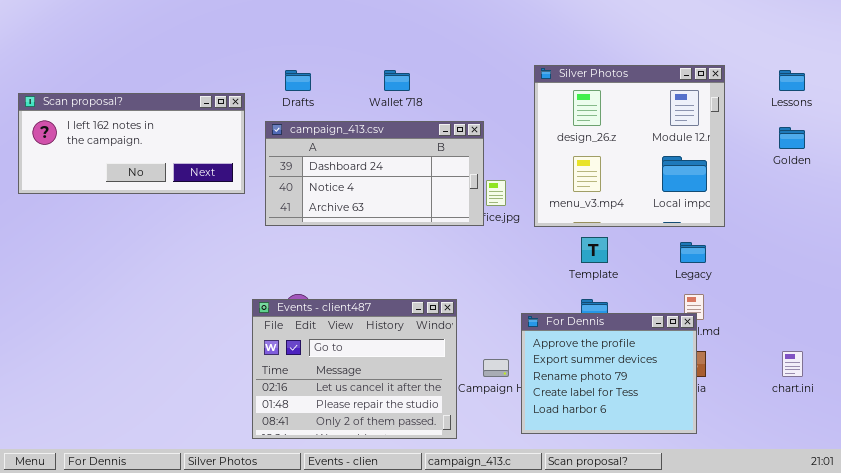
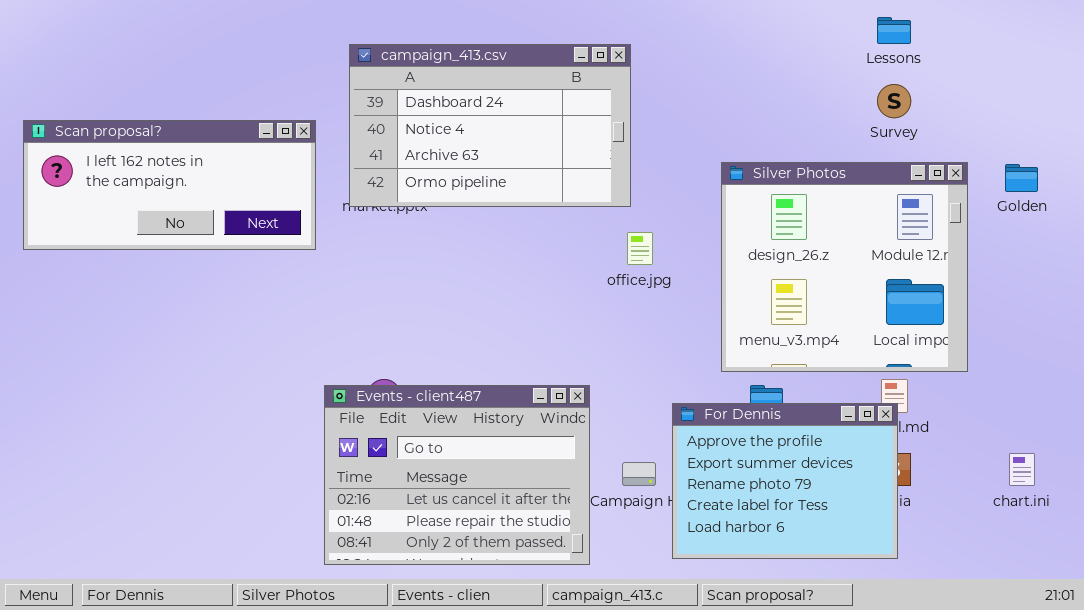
Silver Photos: [534,65,725,227] -> [721,162,968,372], moved
Lessons: [779,70,805,91] -> [877,17,911,44], moved
campaign_413.csv: [265,121,484,226] -> [349,44,631,207], moved, resized

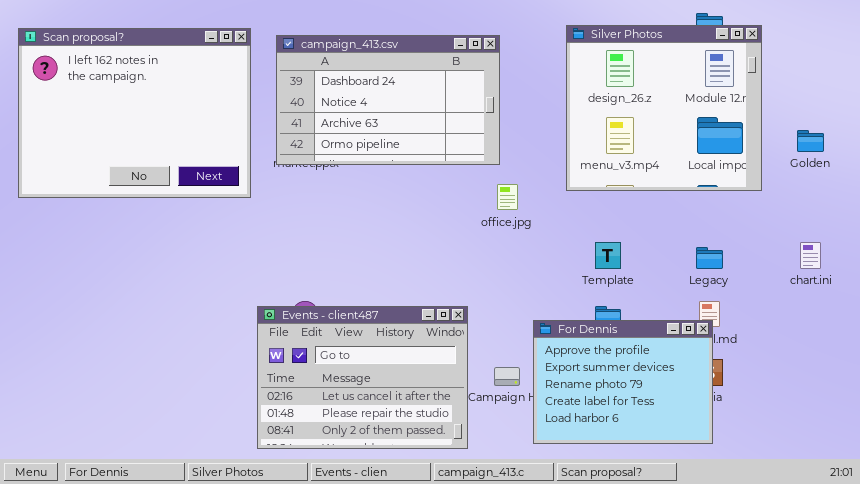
Scan proposal?: [23,120,316,250] -> [18,28,251,198], resized
Silver Photos: [721,162,968,372] -> [566,25,762,191], moved
chart.ini: [1009,453,1035,486] -> [800,242,821,269], moved

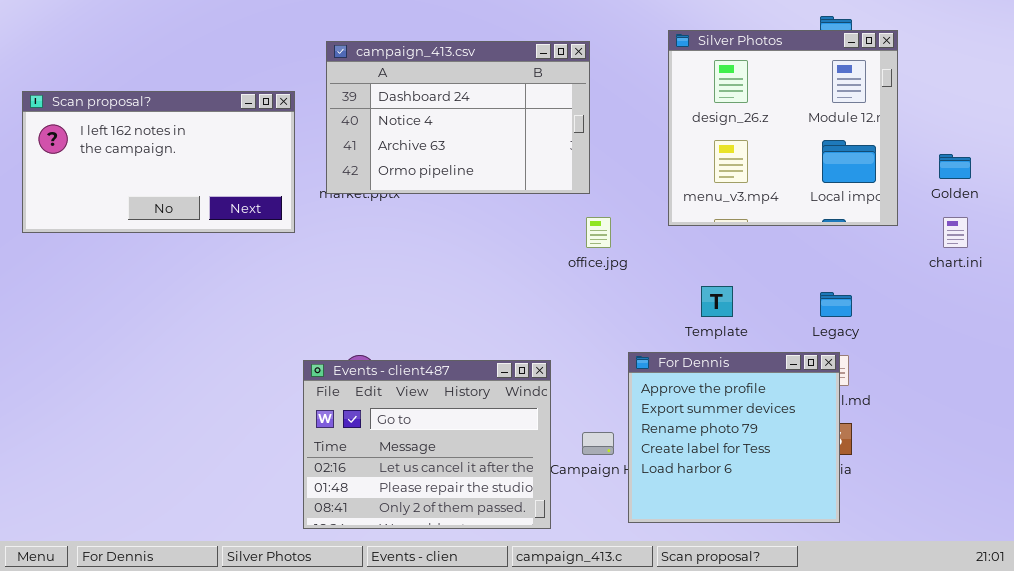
Scan proposal?: [18,28,251,198] -> [22,91,295,233], resized
chart.ini: [800,242,821,269] -> [943,217,968,248], moved
For Dennis: [533,320,713,444] -> [628,352,840,523], resized

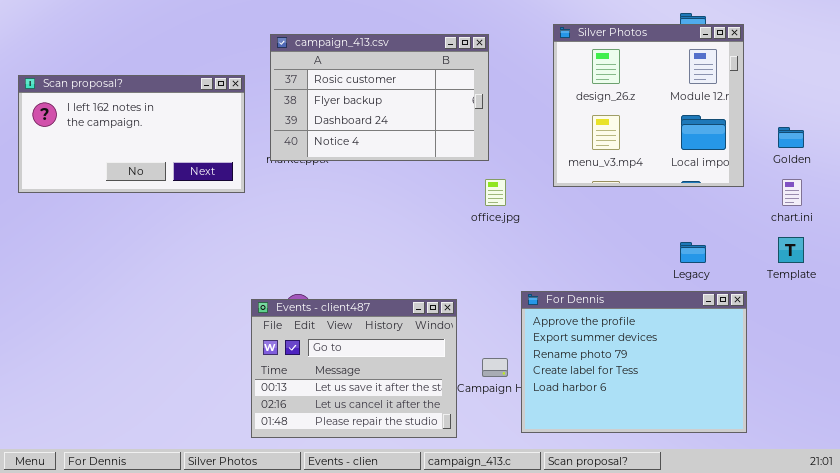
campaign_413.csv: [326,41,590,194] -> [270,34,489,161], scrolled up 2 rows
Template: [701,286,733,317] -> [778,237,804,263], moved
For Dennis: [628,352,840,523] -> [521,291,747,433], resized
Events - client487: [303,360,551,529] -> [251,299,457,438], scrolled up 1 row

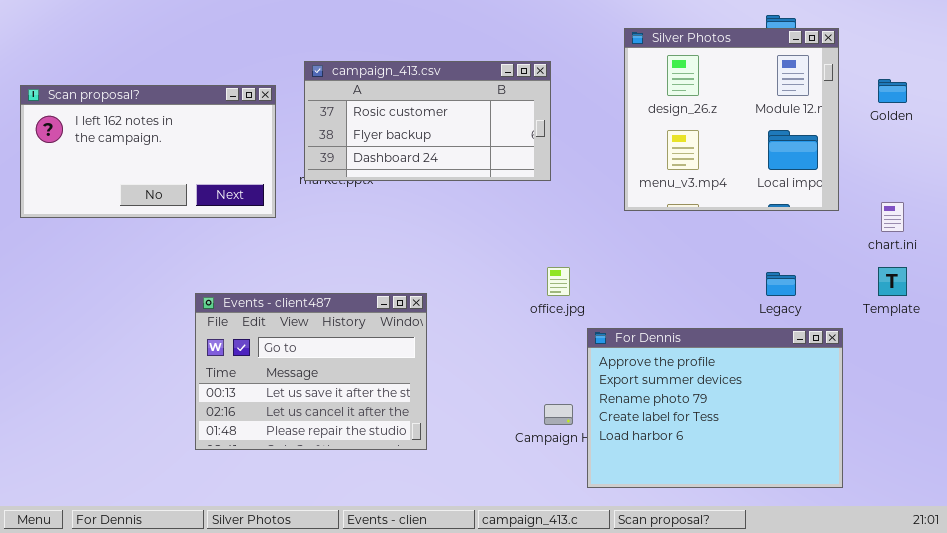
campaign_413.csv: [270,34,489,161] -> [304,61,551,181], resized
Golden: [778,127,804,148] -> [878,79,907,103], moved
office.jpg: [485,179,506,206] -> [547,267,570,296], moved
Events - client487: [251,299,457,438] -> [195,293,427,450], moved

